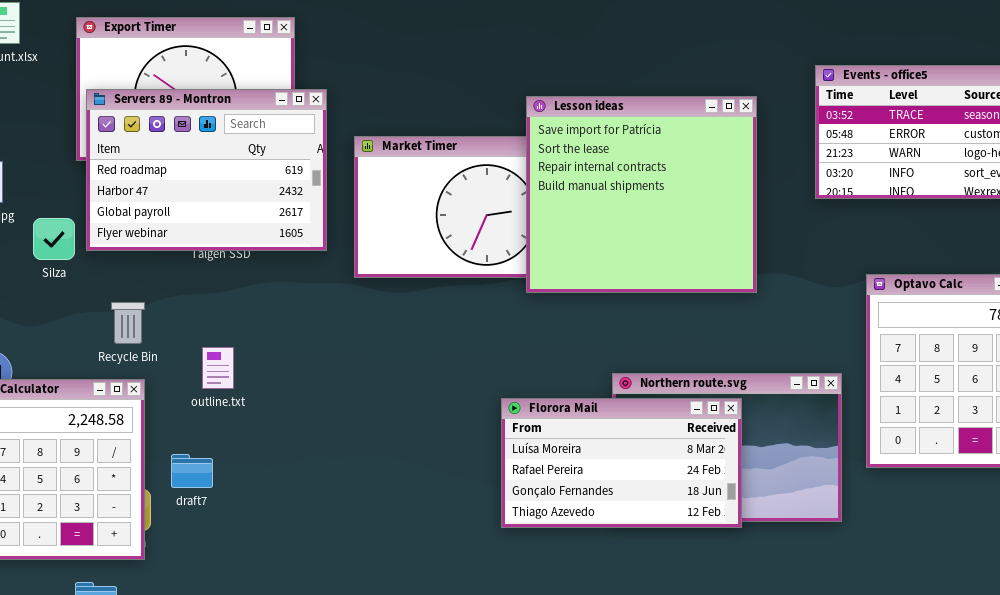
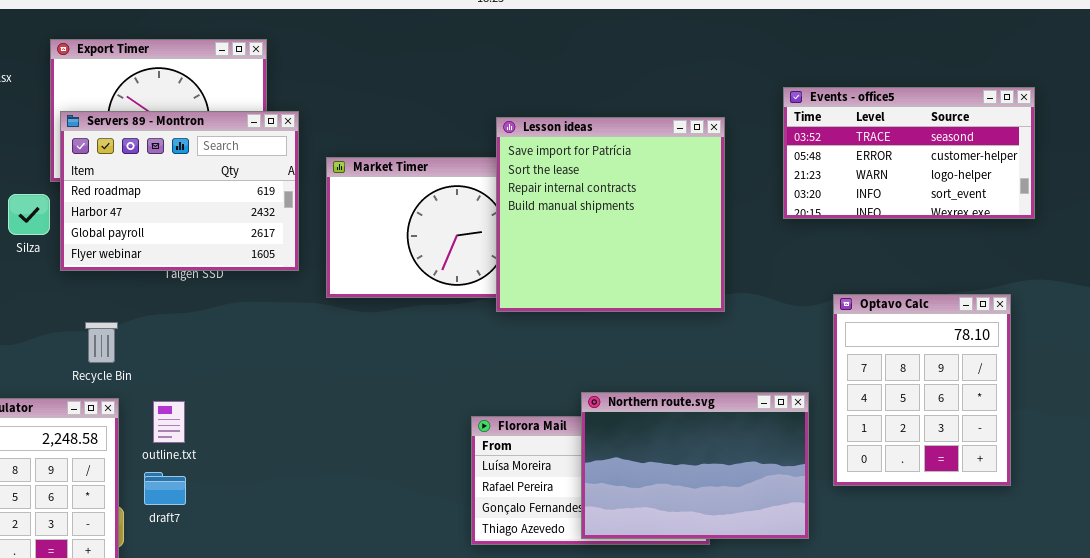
Silza: [33,218,75,260] -> [8,194,50,235], moved
outline.txt: [202,347,234,389] -> [153,401,185,443], moved
Northern route.svg: [612,373,842,522] -> [581,392,809,539], raised

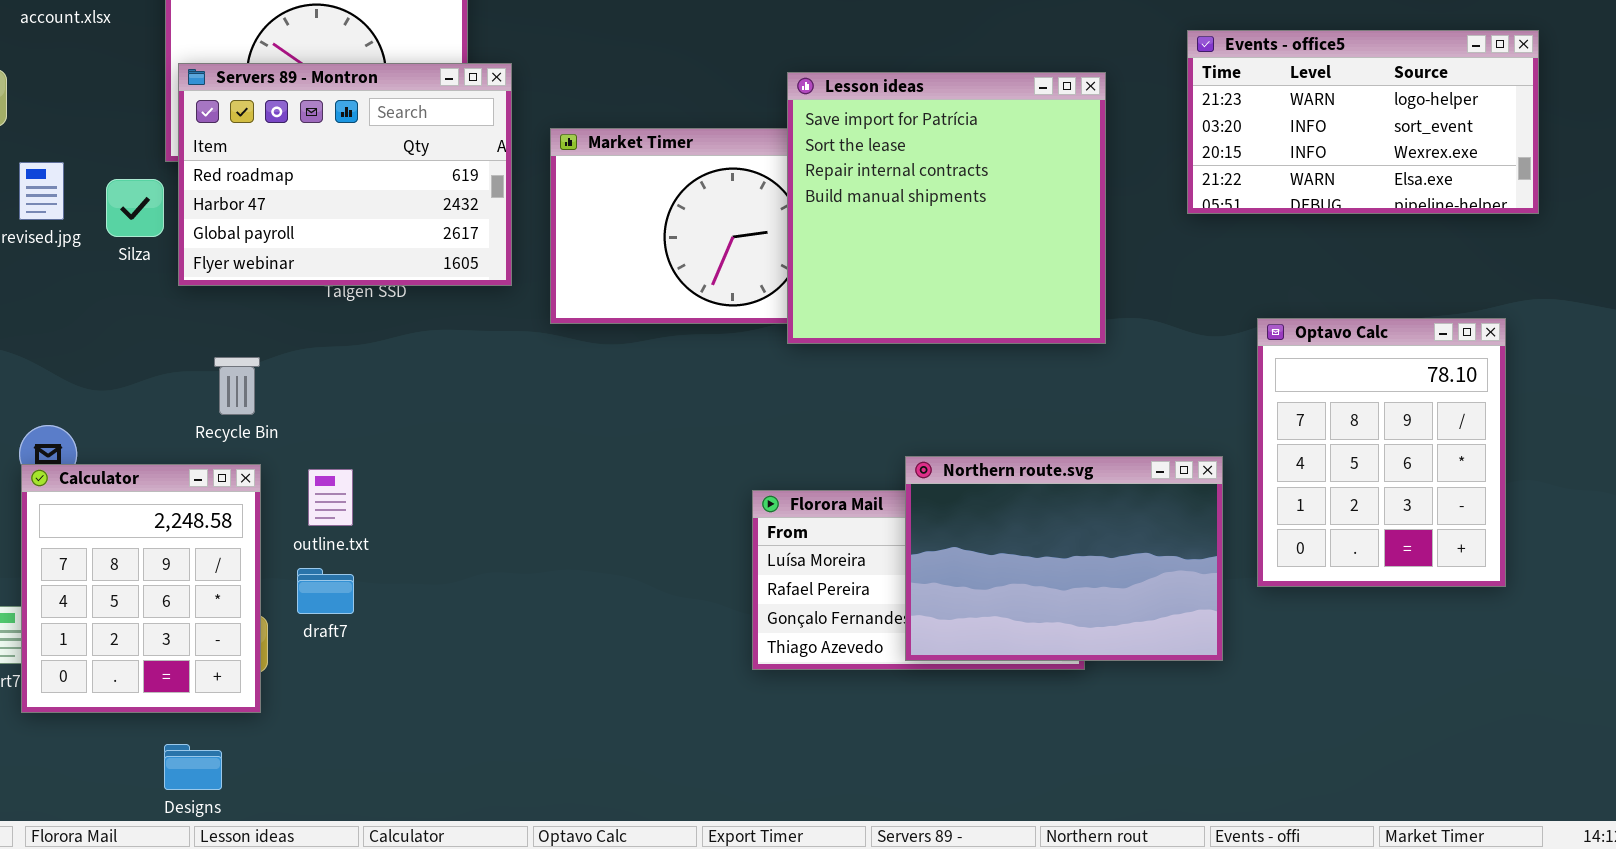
Events - office5: [783,87,1035,219] -> [1187,30,1539,214], scrolled down 2 rows

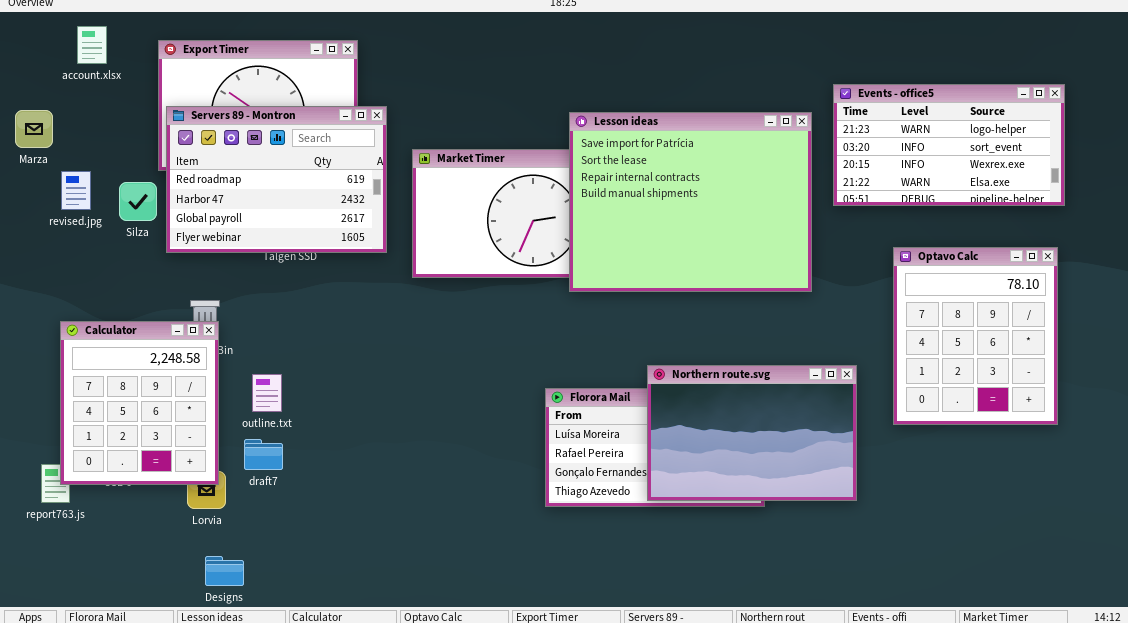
Lesson ideas: [787,72,1106,344] -> [569,112,812,292], resized
Optavo Calc: [1257,318,1506,587] -> [893,247,1058,425], moved
Calculator: [21,464,261,713] -> [60,321,219,485], moved
Designs: [164,744,222,790] -> [205,556,244,586], moved

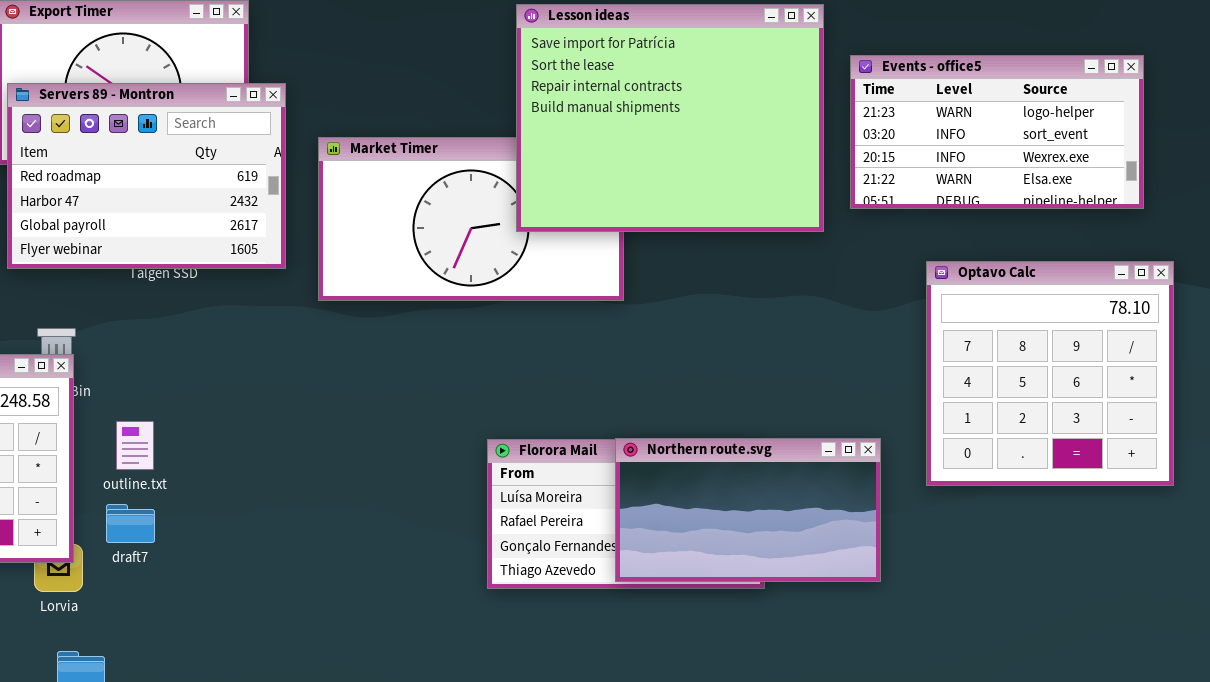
Lesson ideas: [569,112,812,292] -> [516,4,824,232], moved
Optavo Calc: [893,247,1058,425] -> [926,261,1174,486], resized
Northern route.svg: [647,365,857,501] -> [615,438,881,582], resized

